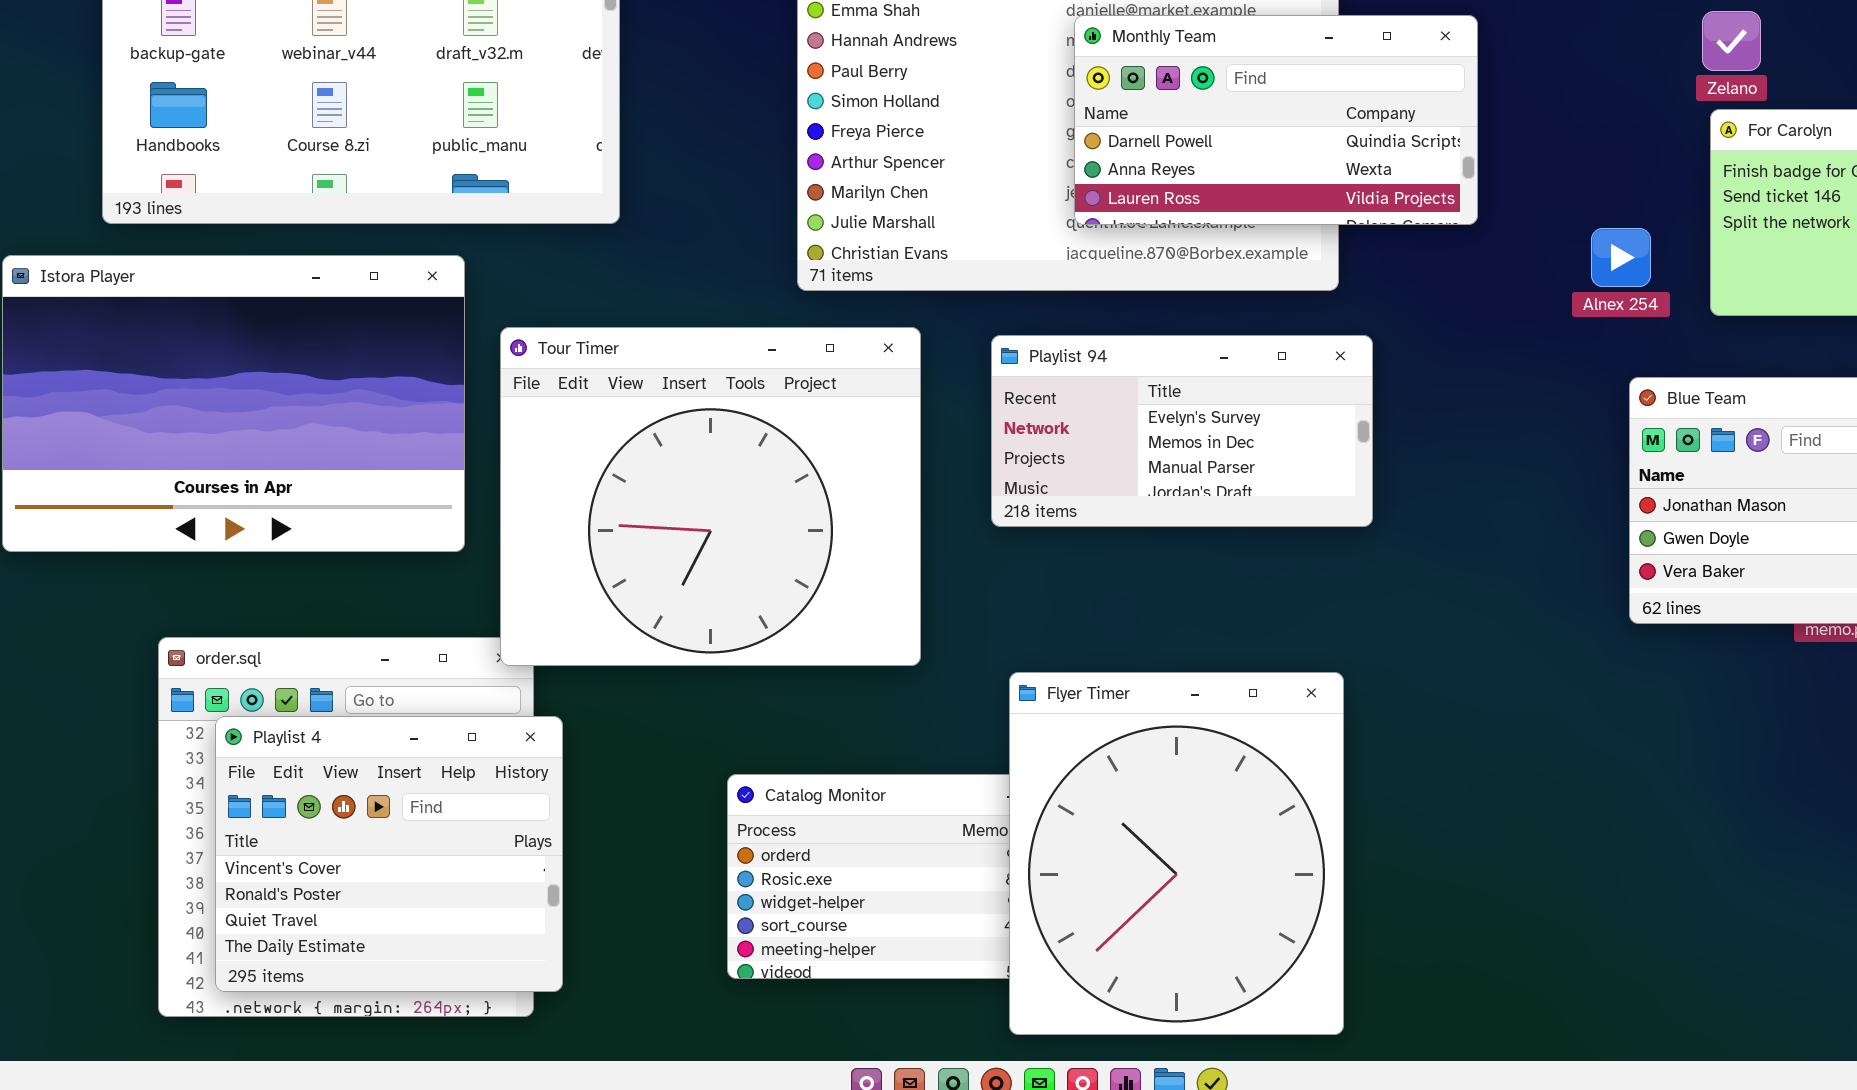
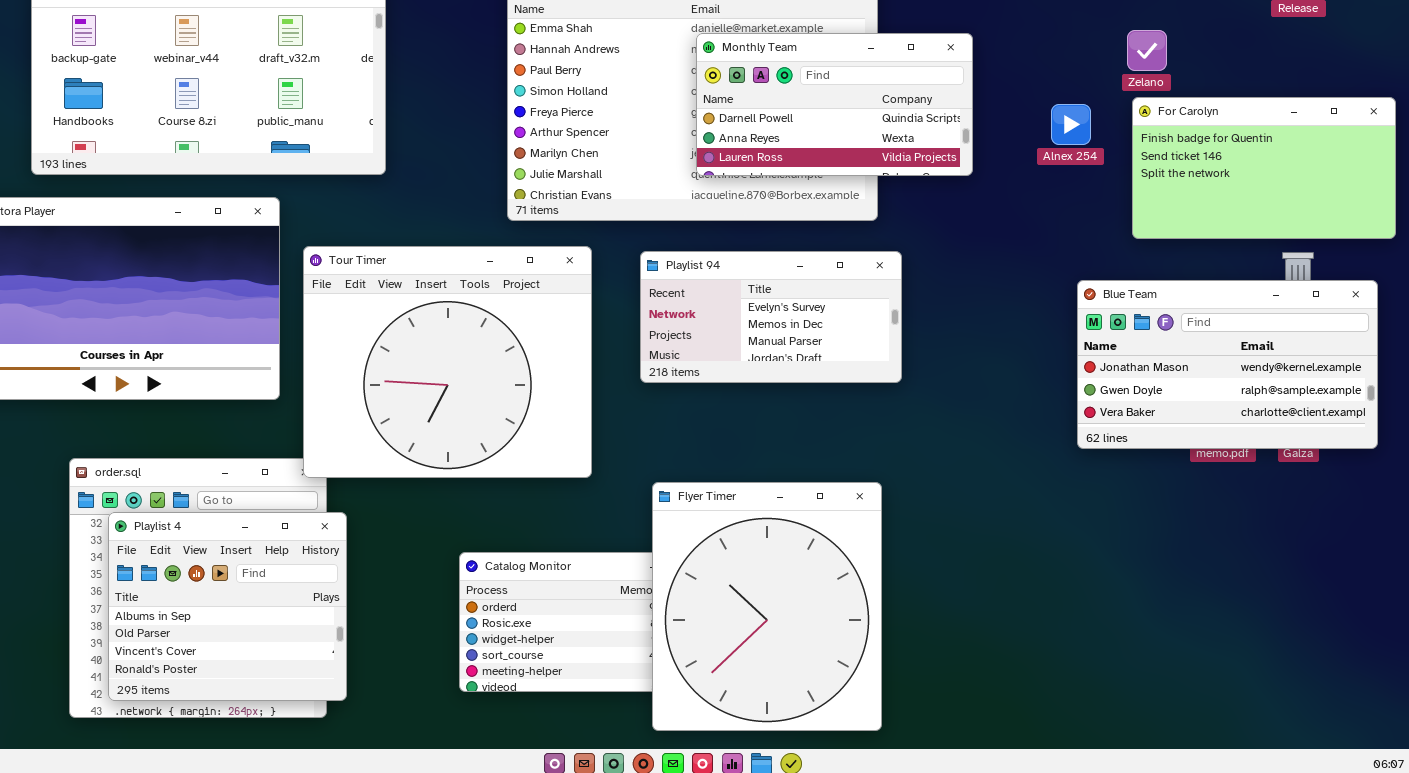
Alnex 254: [1591,228,1651,287] -> [1051,104,1091,145], moved
Playlist 4: [215,716,563,992] -> [108,512,347,701], scrolled up 2 rows

